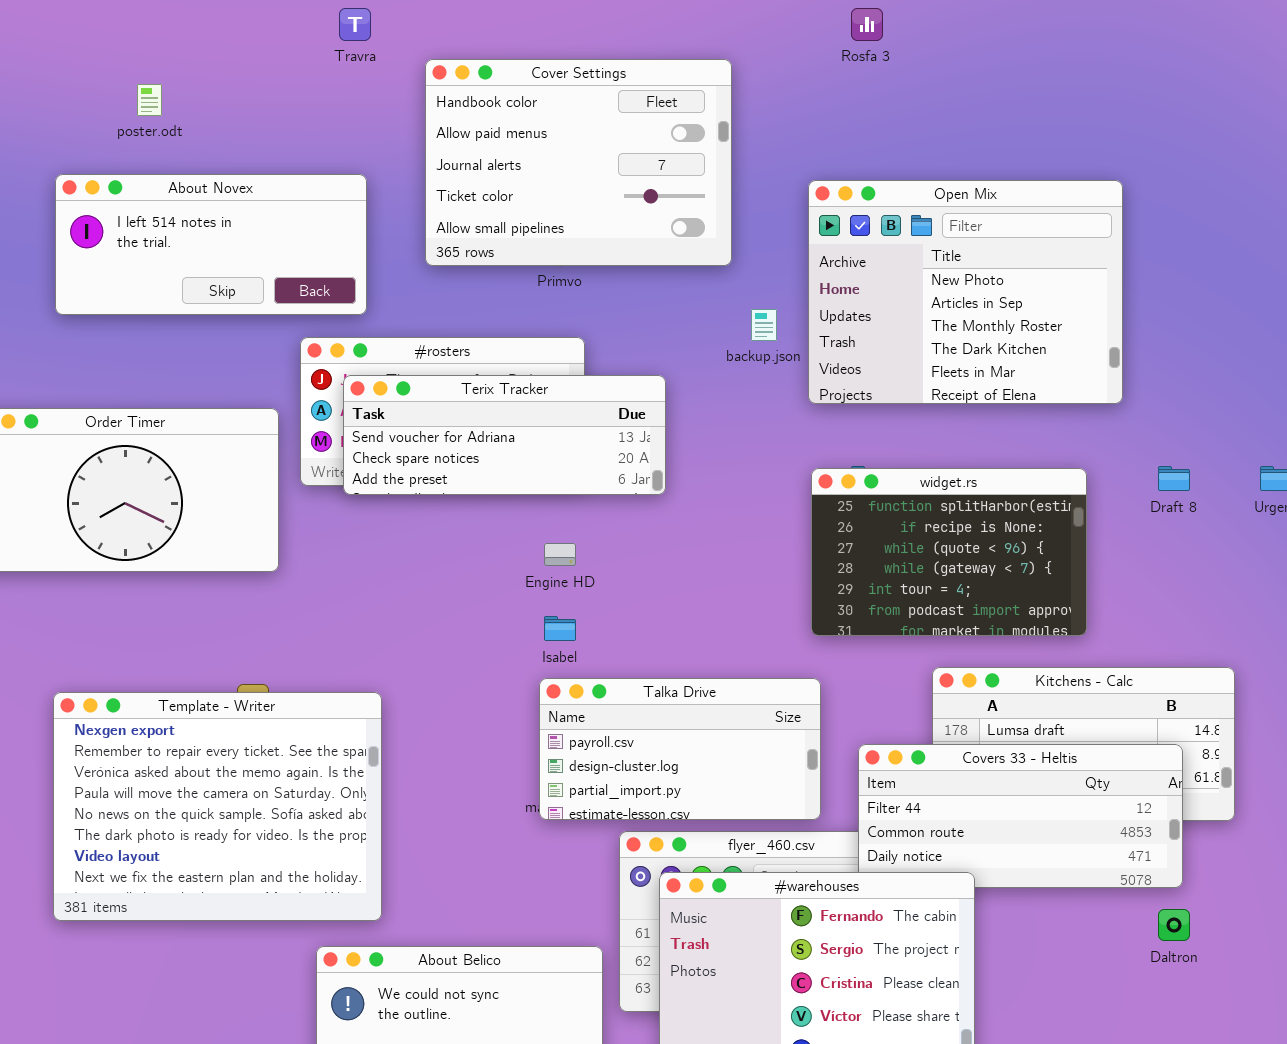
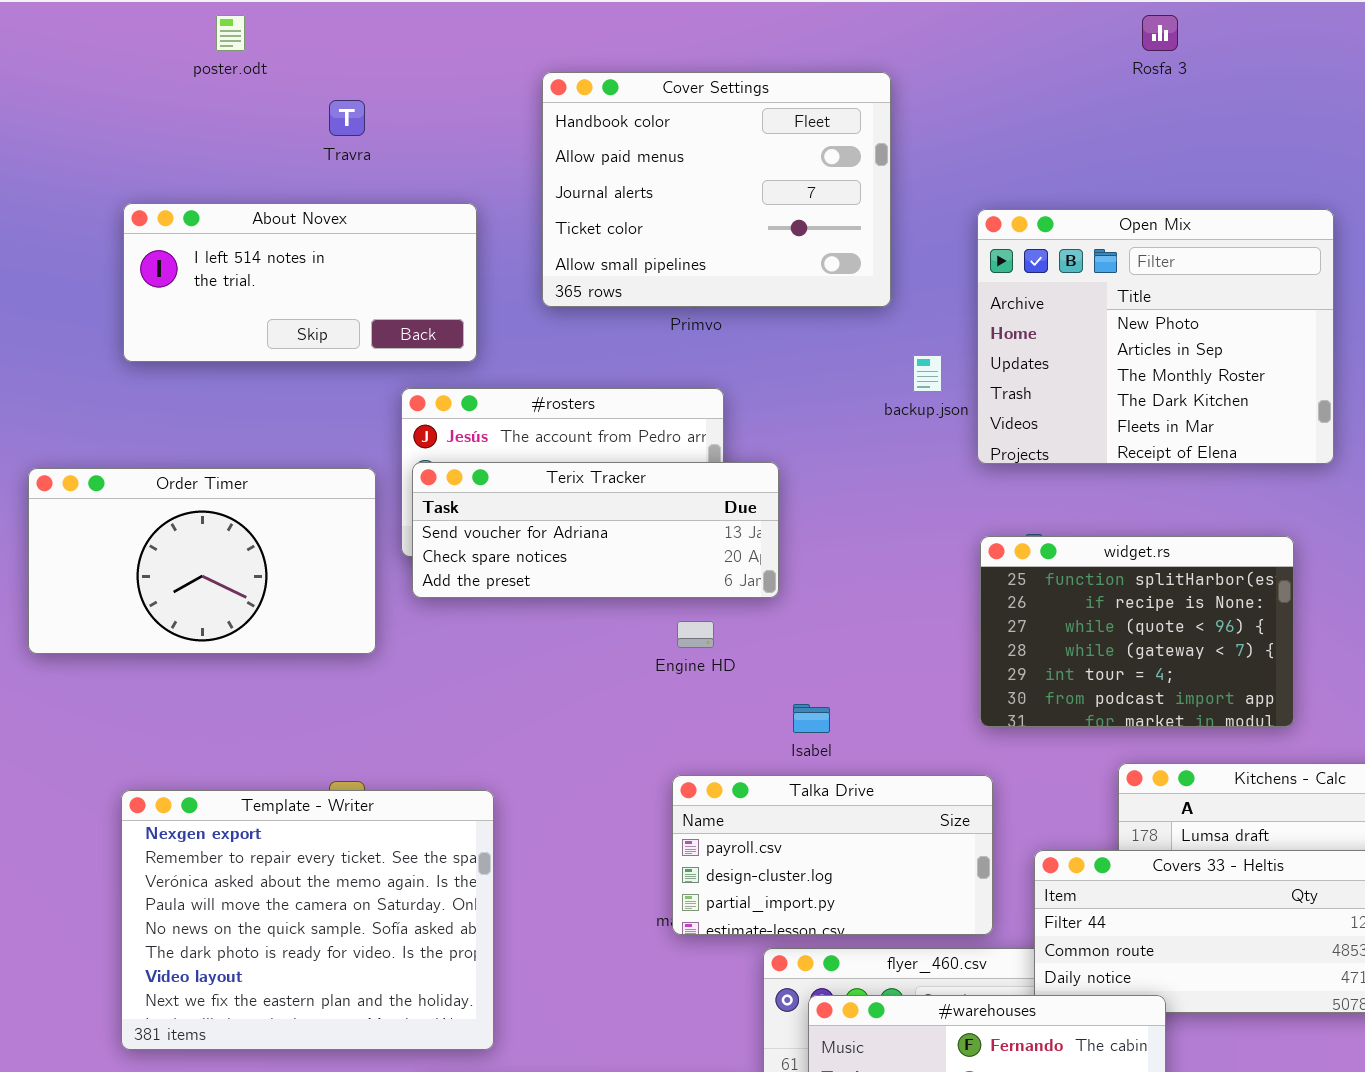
Travra: [339,8,371,41] -> [329,100,365,136], moved
Rosfa 3: [851,8,883,41] -> [1142,15,1178,51], moved
poster.odt: [137,84,162,116] -> [216,15,245,51], moved
Terix Tracker: [343,375,666,495] -> [412,462,779,598], moved
Isabel: [544,616,576,641] -> [793,704,830,733], moved

